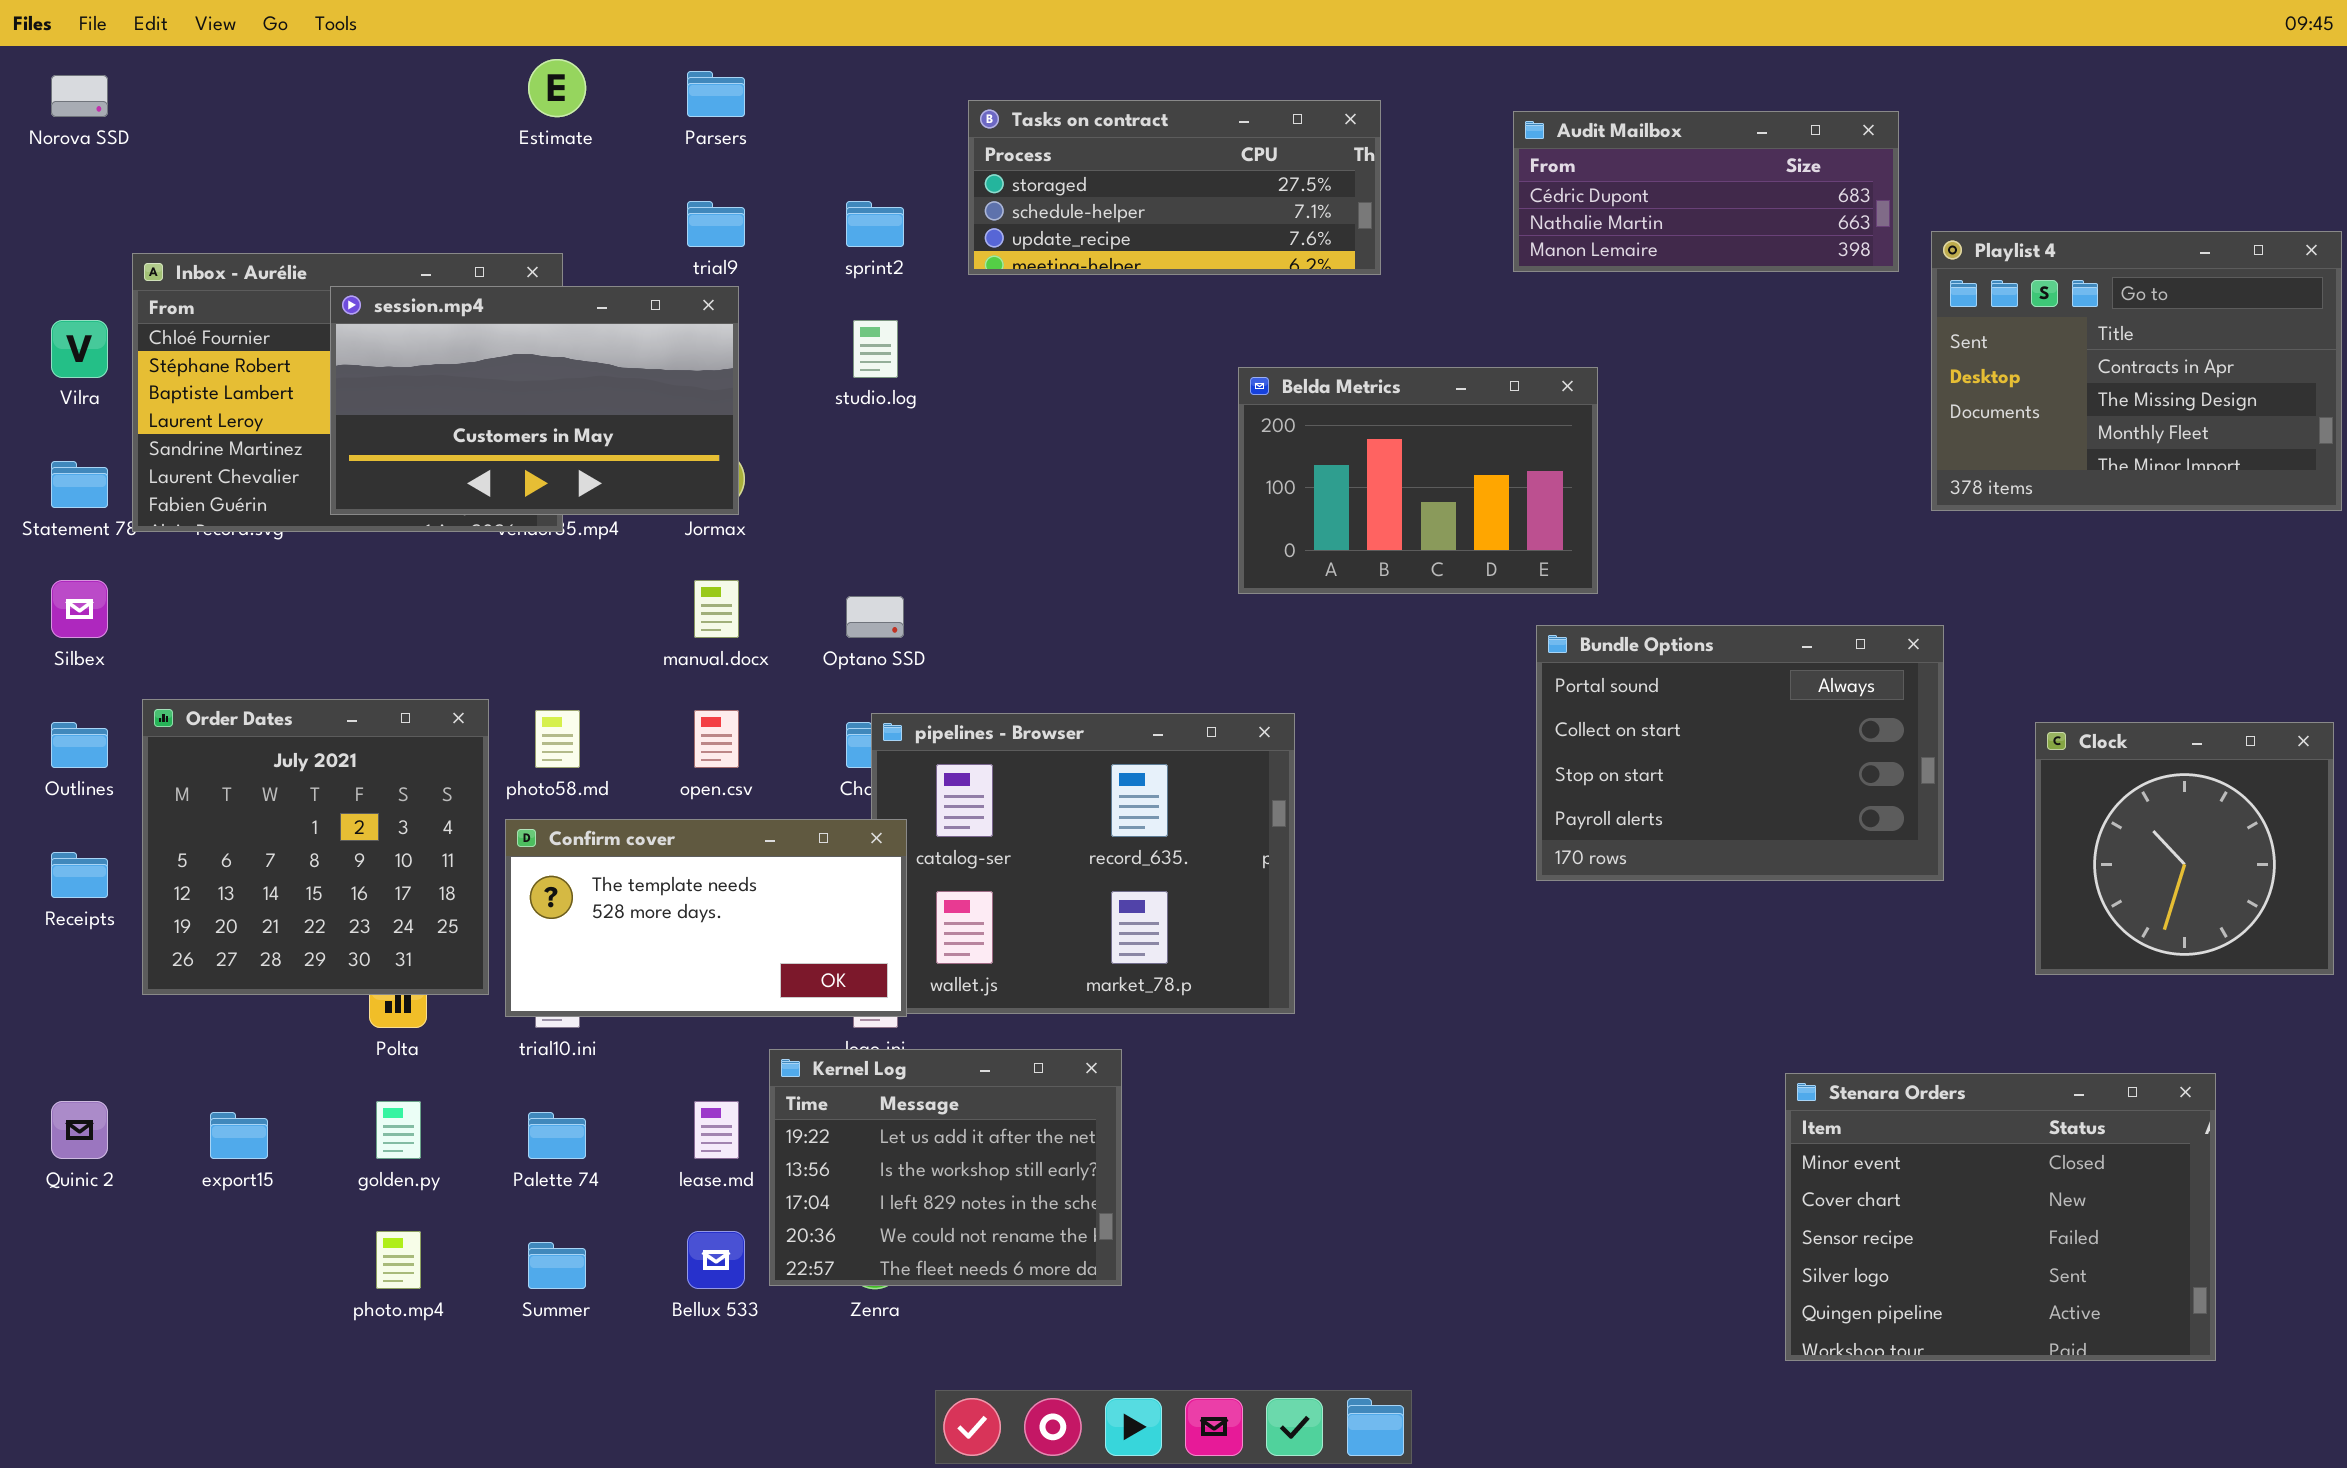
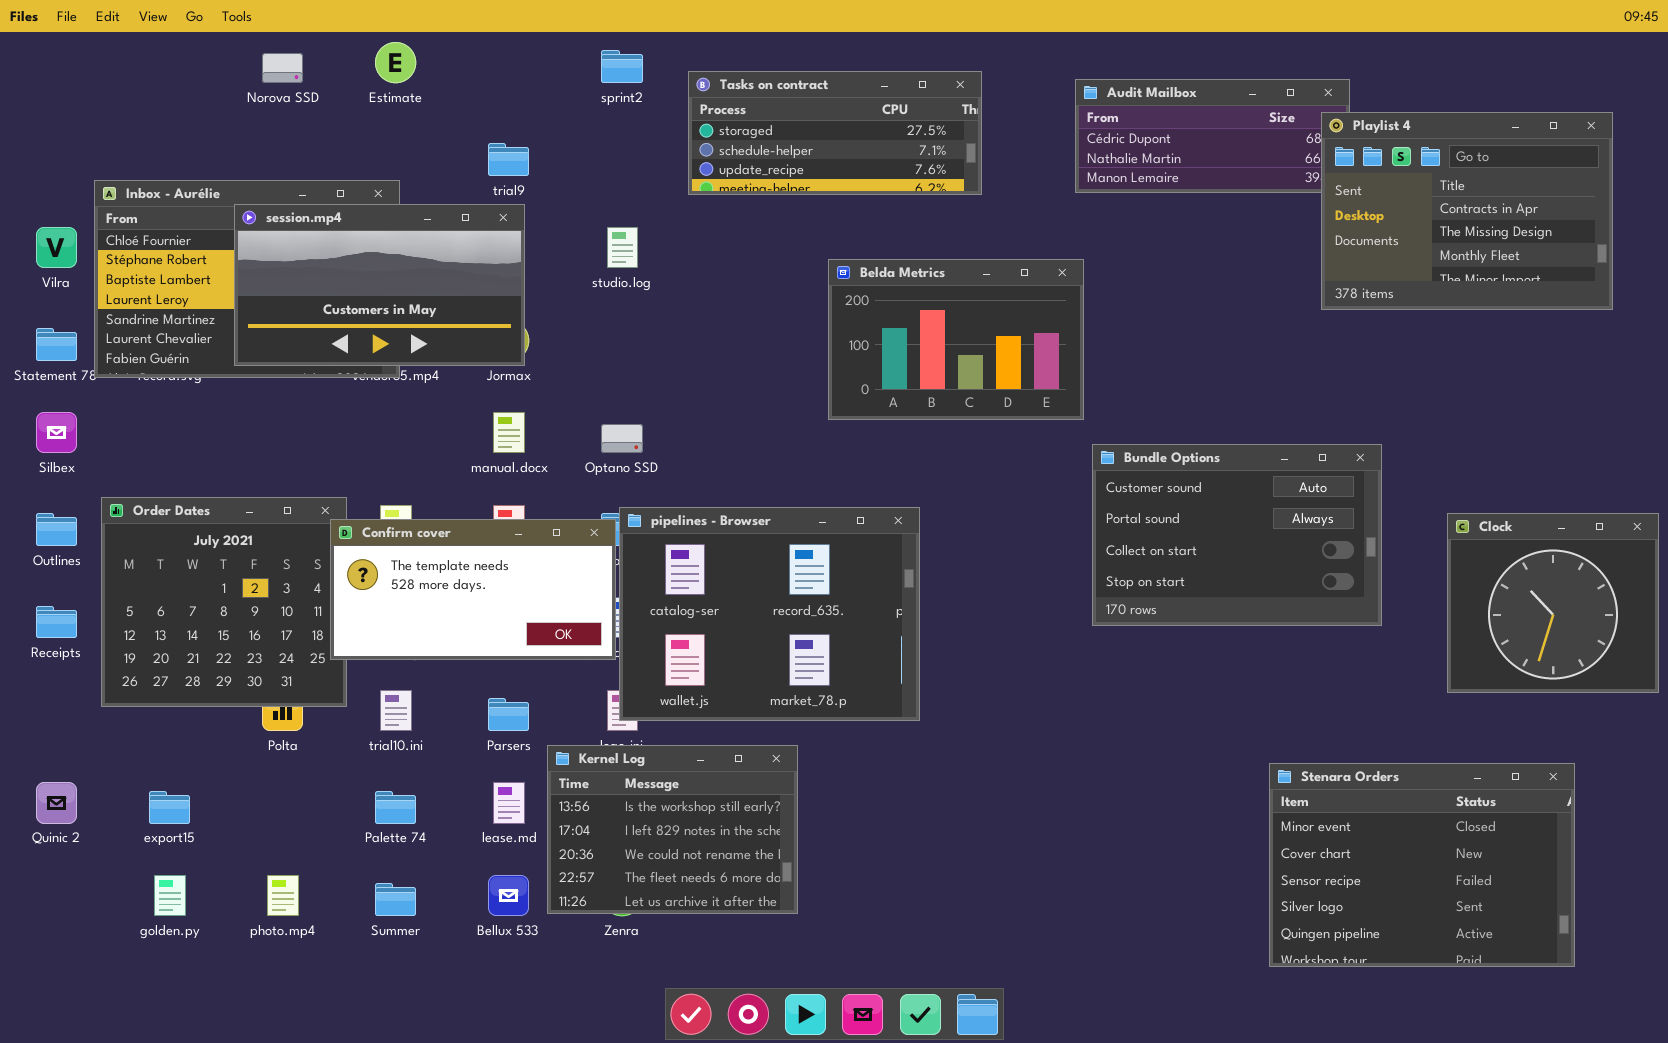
Parsers: [687,71,745,117] -> [488,698,529,731], moved
Norova SSD: [51,75,108,117] -> [262,53,303,83], moved
sprint2: [846,201,904,247] -> [601,50,643,83], moved
Playlist 4: [1931,231,2342,511] -> [1321,112,1613,310], moved
Belda Metrics: [1238,367,1598,594] -> [828,259,1084,420], moved
Bundle Options: [1536,625,1944,881] -> [1092,444,1382,626], scrolled up 1 row
Confirm cover: [505,819,907,1017] -> [330,519,616,660], moved
Kernel Log: [769,1049,1122,1286] -> [547,745,798,914], scrolled down 1 row
golden.py: [376,1101,421,1159] -> [154,875,186,916], moved

